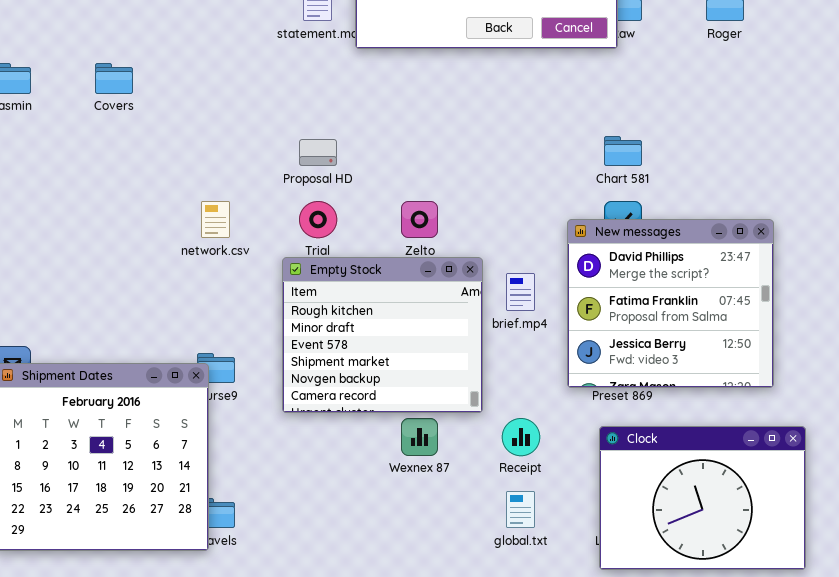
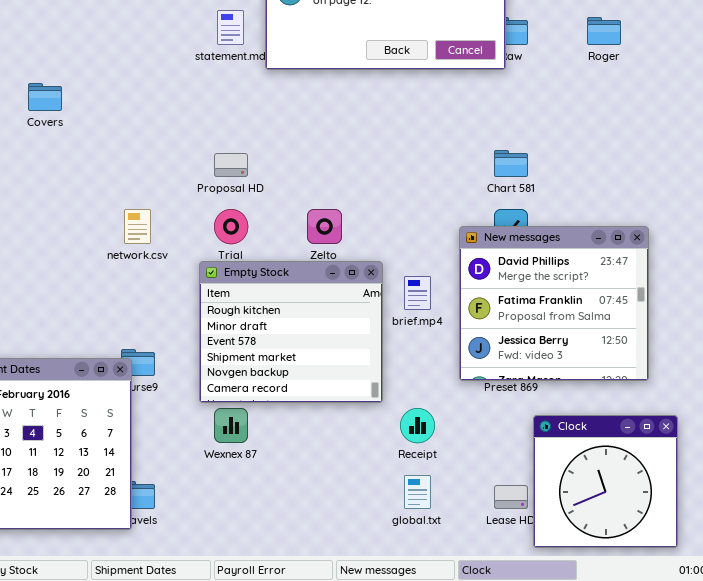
Wexnex 87: [401,418,438,456] -> [214,408,248,443], moved
Clock: [599,426,806,570] -> [533,415,678,548], resized

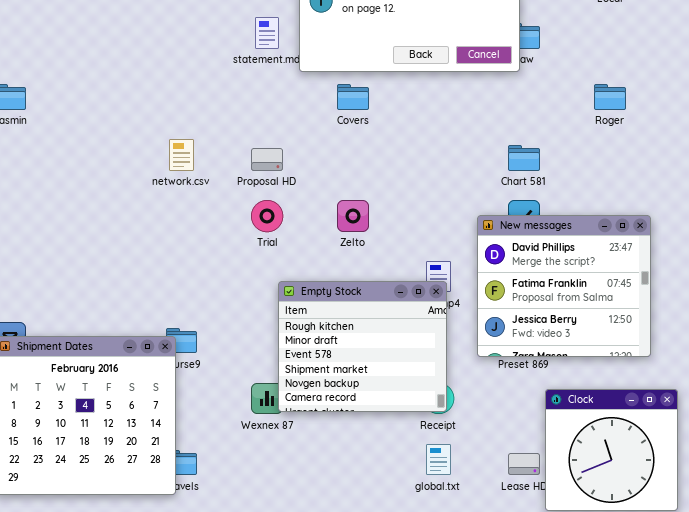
Roger: [587,17,621,45] -> [594,84,626,110], moved
Covers: [28,83,62,111] -> [337,84,369,110], moved
network.csv: [124,209,151,244] -> [169,139,194,171], moved
Empty Stock: [199,261,383,403] -> [278,281,447,412], moved

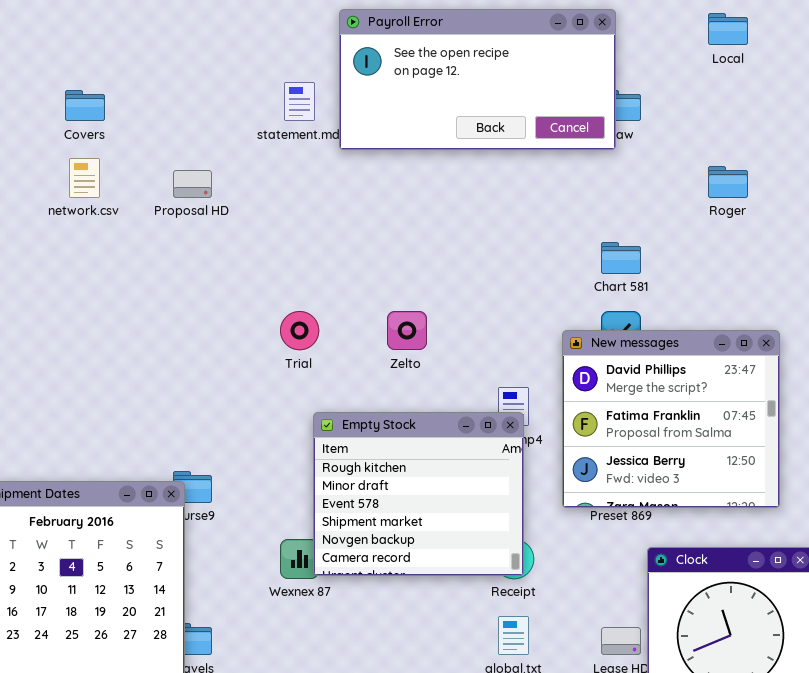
Covers: [337,84,369,110] -> [65,90,105,121], moved
network.csv: [169,139,194,171] -> [69,158,100,198], moved
Proposal HD: [251,148,283,171] -> [173,170,212,198], moved

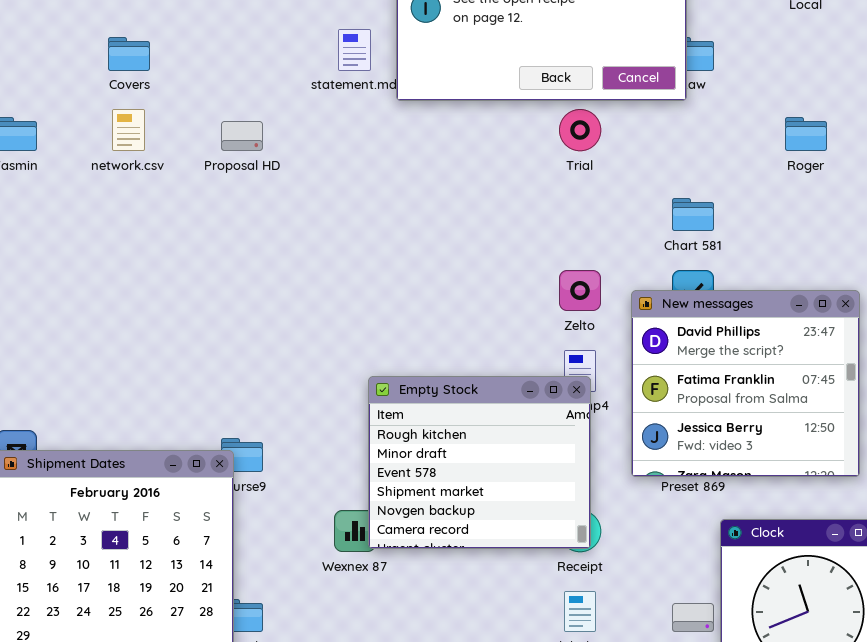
Trial: [280,311,319,350] -> [559,109,601,151], moved
Zelto: [387,311,427,350] -> [559,270,601,311], moved

